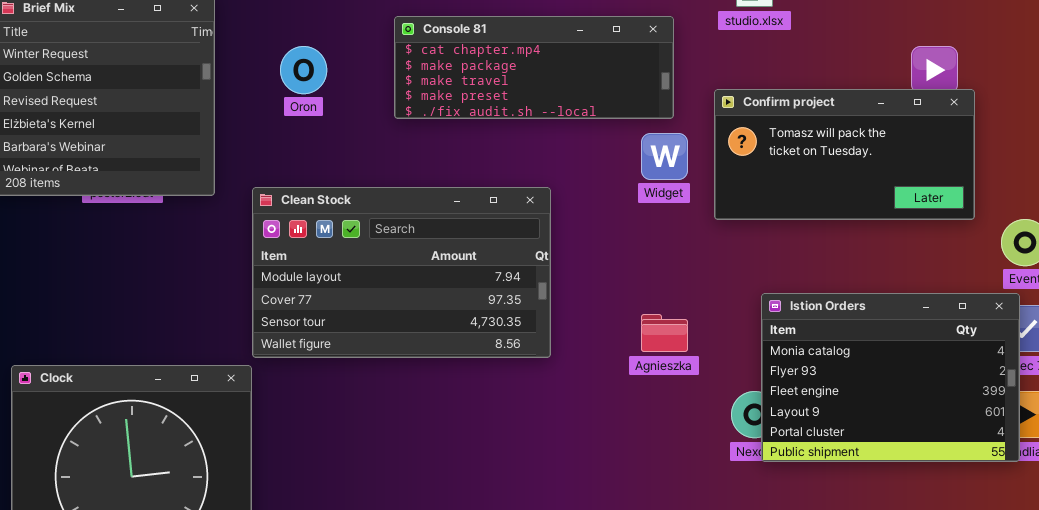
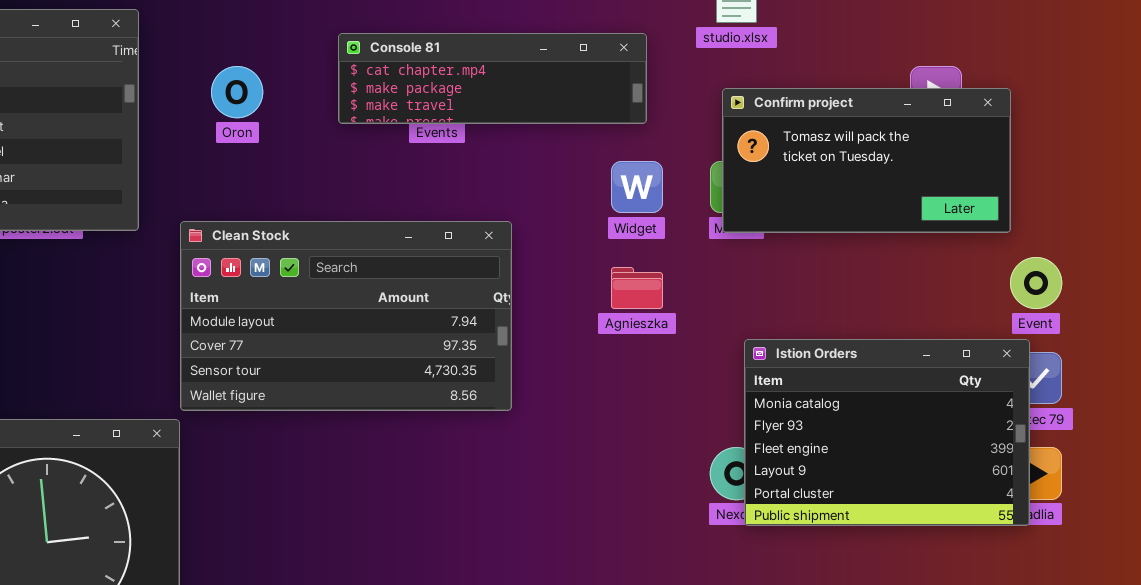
Console 81: [394,16,674,119] -> [338,33,647,124], resized
Confirm project: [714,89,975,220] -> [722,88,1011,233], moved
Agnieszka: [641,314,688,352] -> [611,267,663,309], moved

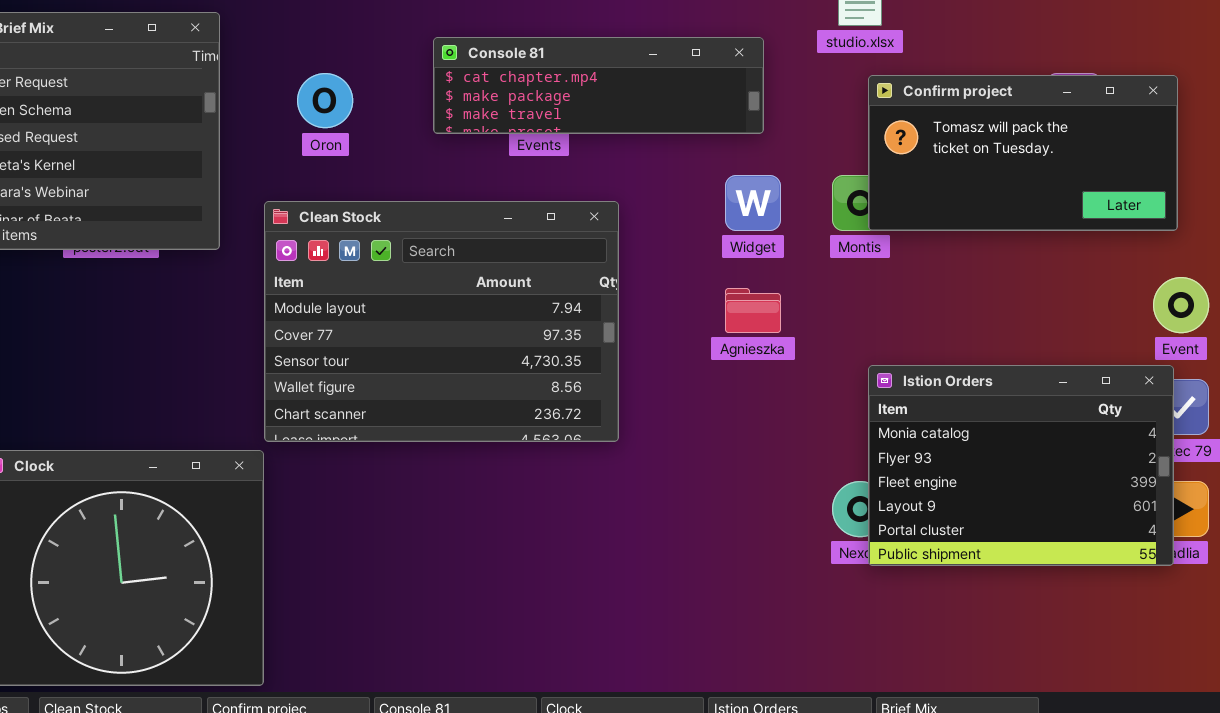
Confirm project: [722,88,1011,233] -> [868,75,1178,231], moved
Clean Stock: [180,221,512,411] -> [264,201,619,442], resized

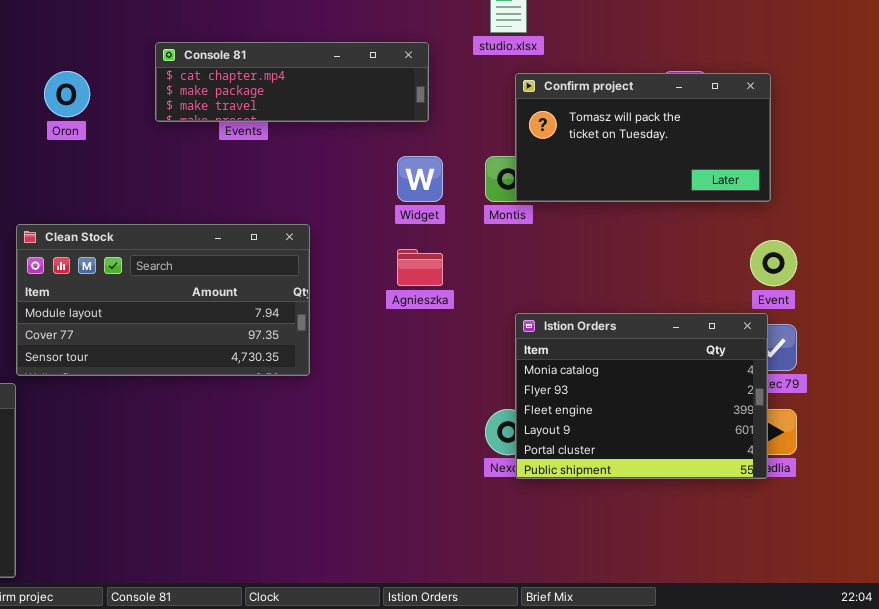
Clean Stock: [264,201,619,442] -> [16,224,310,376], resized

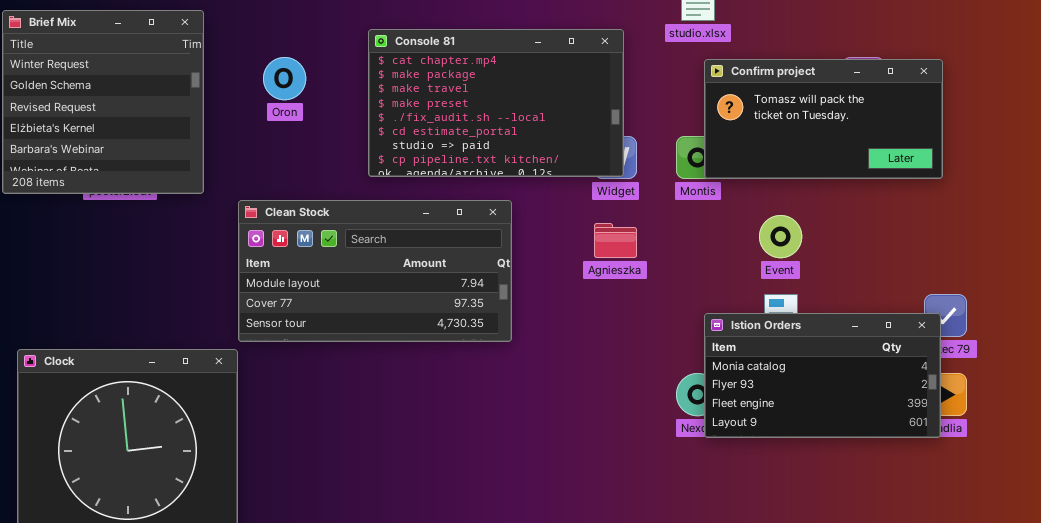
Console 81: [155,42,429,122] -> [368,29,624,177], resized
Event: [750,240,797,286] -> [759,215,802,258], moved
Istion Orders: [515,313,768,479] -> [704,313,941,438], resized

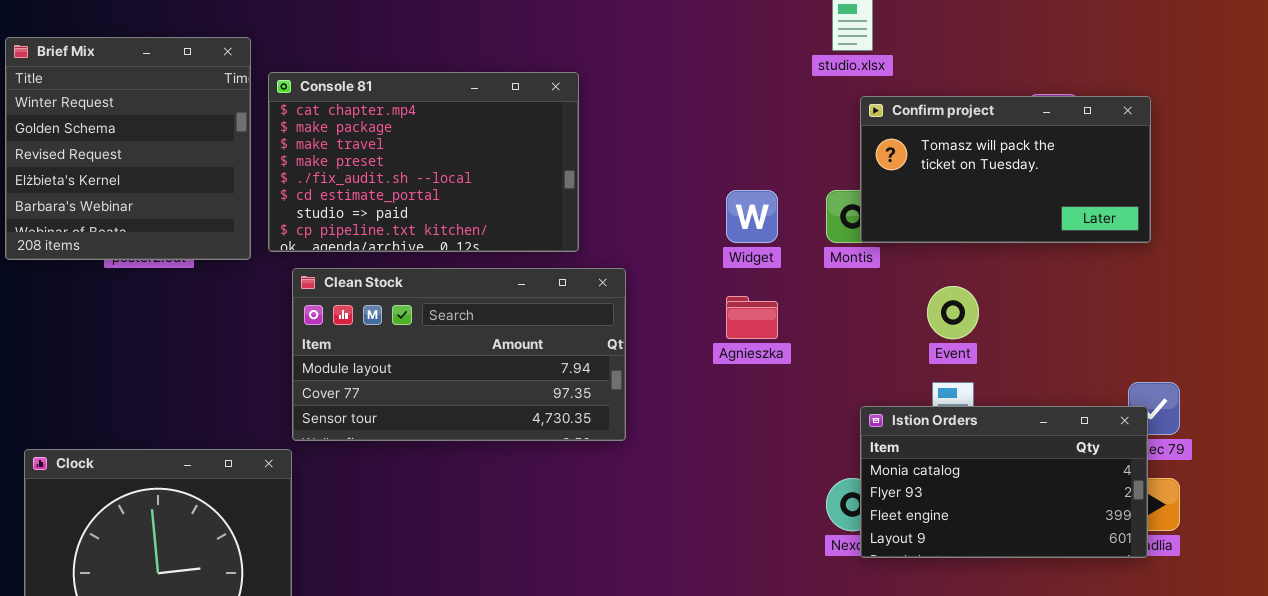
Console 81: [368,29,624,177] -> [268,72,579,252], moved

